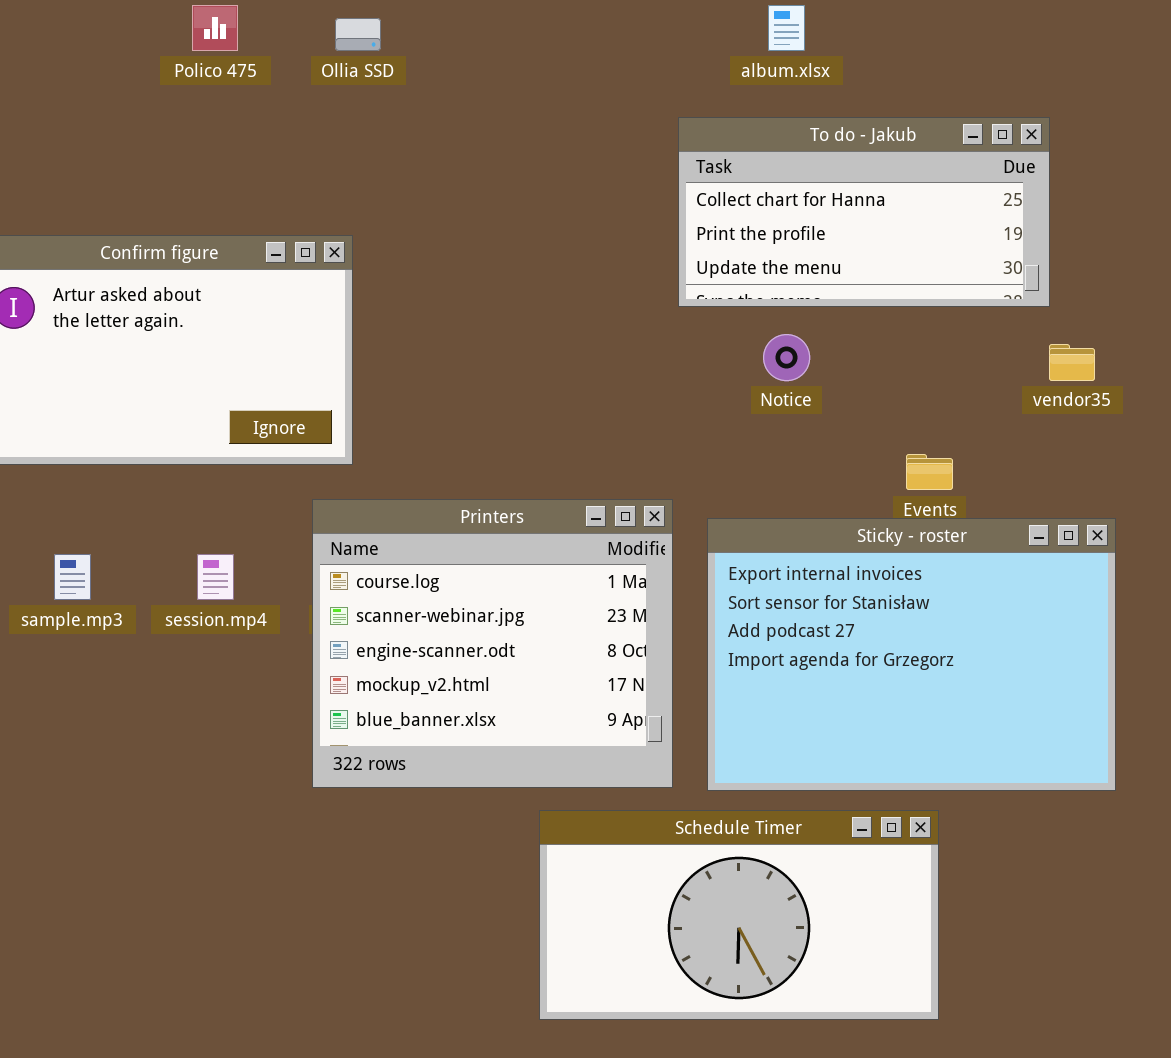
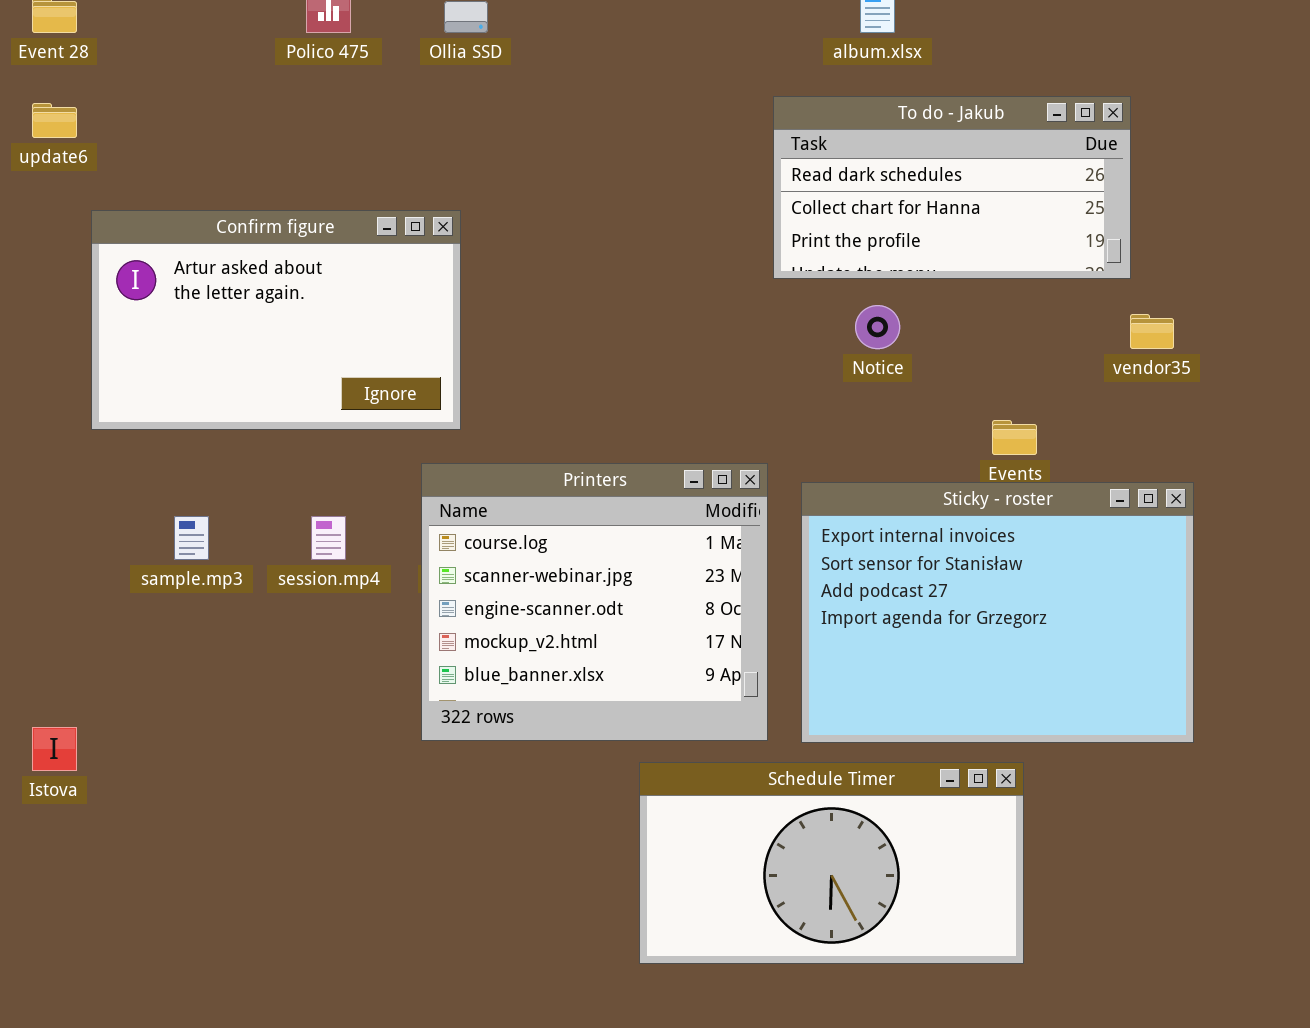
To do - Jakub: [678,117,1050,307] -> [773,96,1131,279], scrolled up 1 row

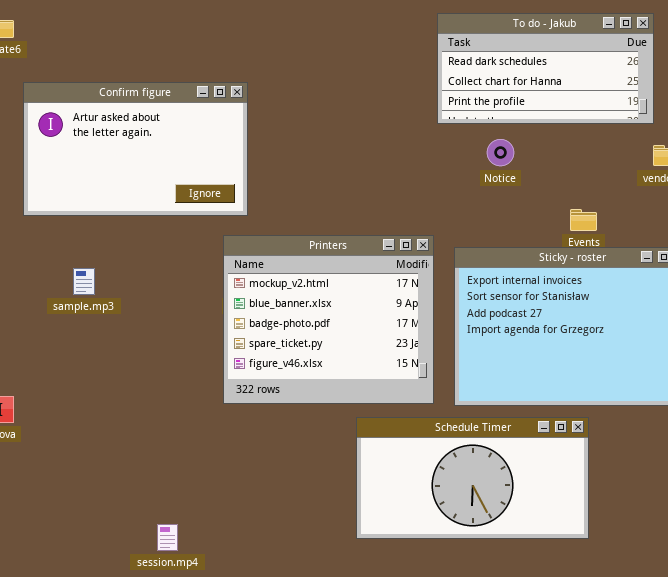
Printers: [421,463,768,741] -> [223,235,434,404], scrolled down 3 rows
session.mp4: [311,516,346,560] -> [157,524,178,551], moved

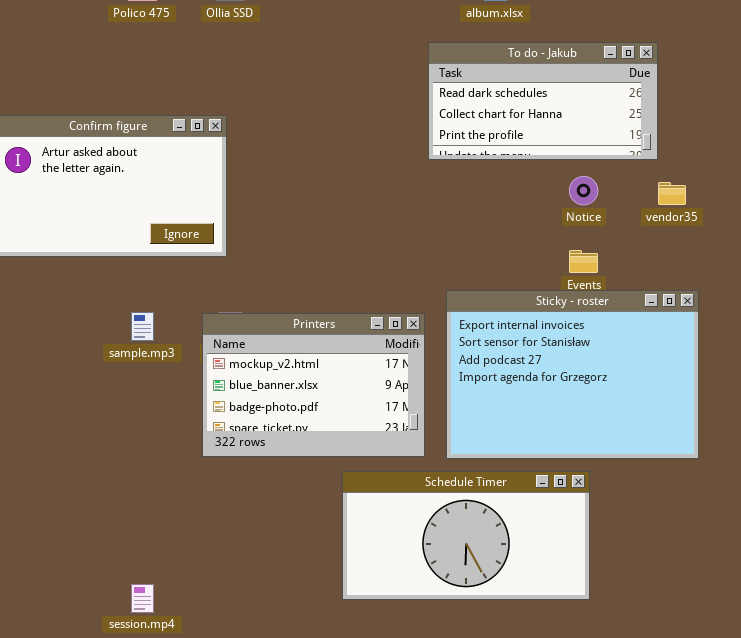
Notice: [487,139,514,166] -> [569,176,598,205], moved
Printers: [223,235,434,404] -> [202,313,425,457], resized
sample.mp3: [73,268,95,295] -> [131,312,154,341], moved

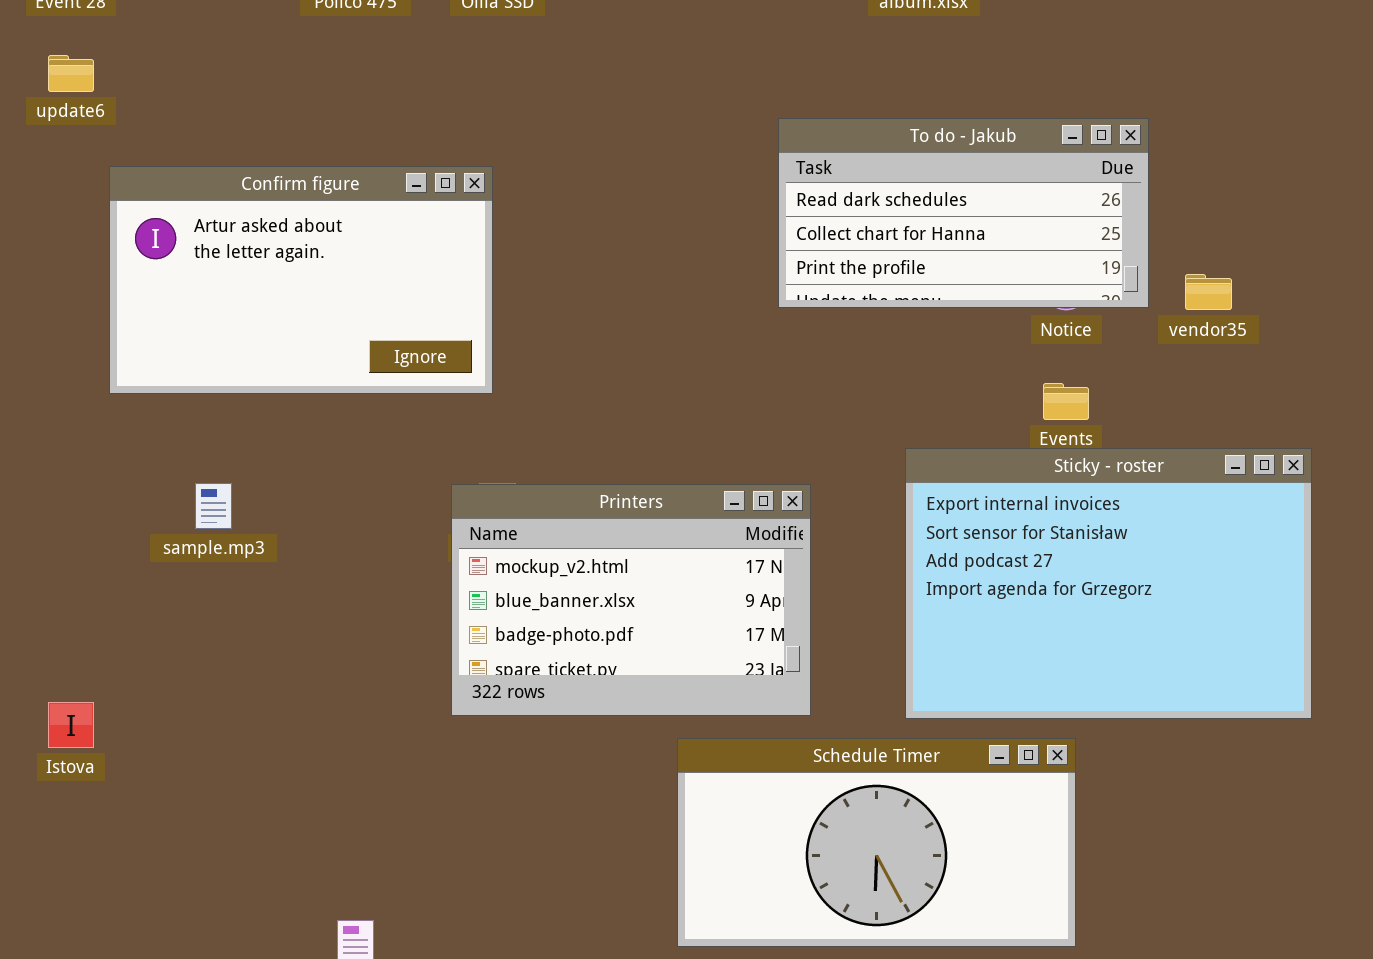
To do - Jakub: [428,42,658,160] -> [778,118,1149,308], moved
Sticky - roster: [446,290,699,459] -> [905,448,1312,719], moved
sample.mp3: [131,312,154,341] -> [195,483,232,529], moved

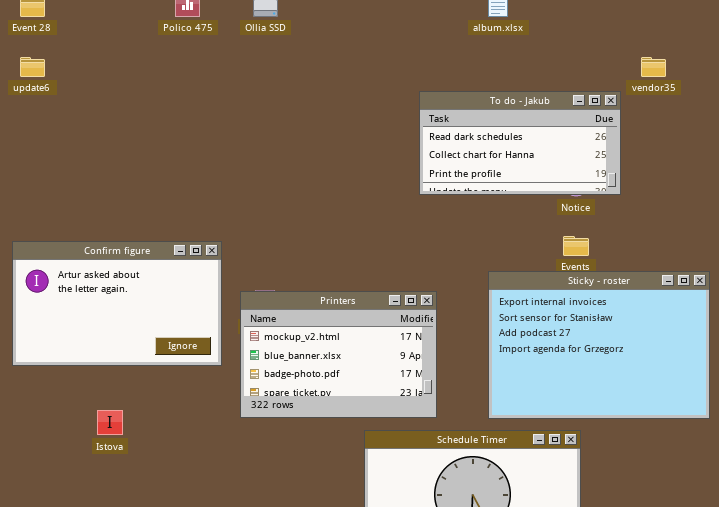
Confirm figure: [109,166,493,394] -> [12,241,222,366], moved
vendor35: [1185,274,1232,310] -> [641,57,666,77], moved
Istova: [48,702,94,748] -> [97,410,123,435], moved

